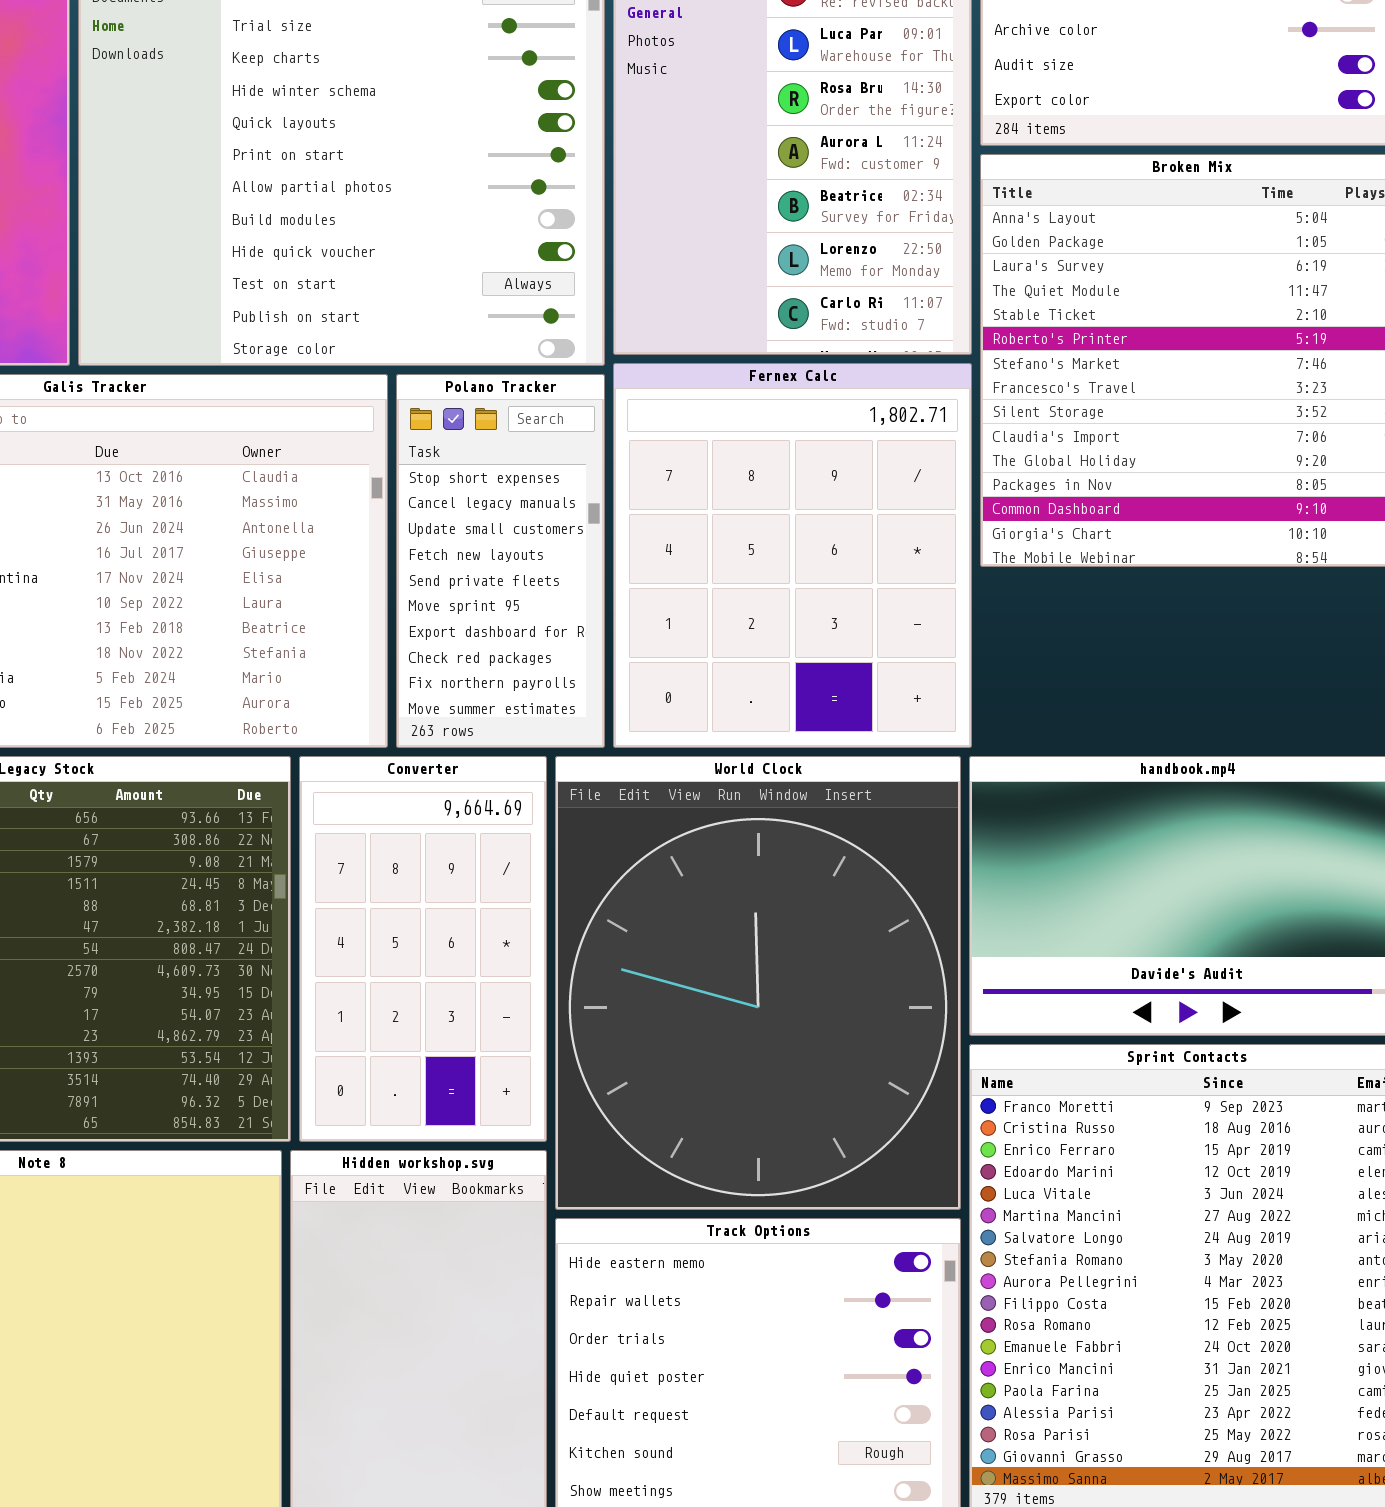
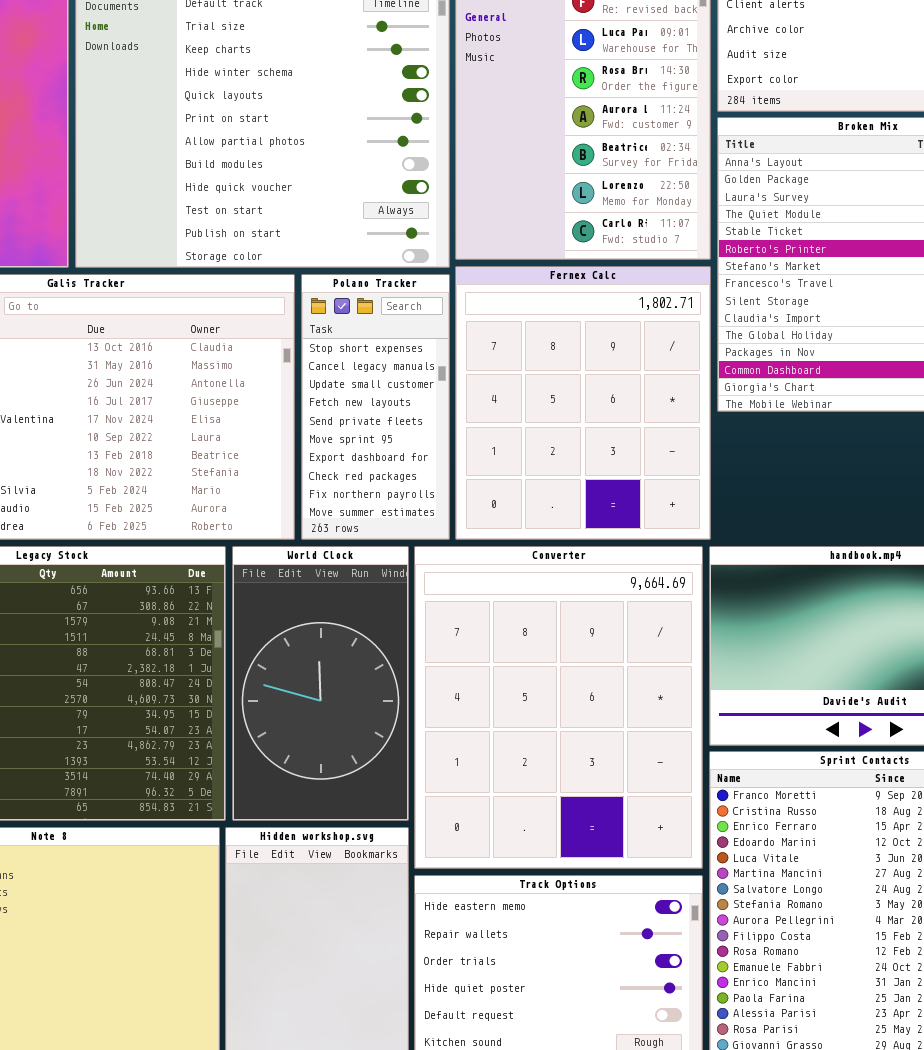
Converter: [299,756,547,1142] -> [414,546,703,869], moved, resized
World Clock: [555,756,961,1210] -> [232,546,409,821], moved, resized

